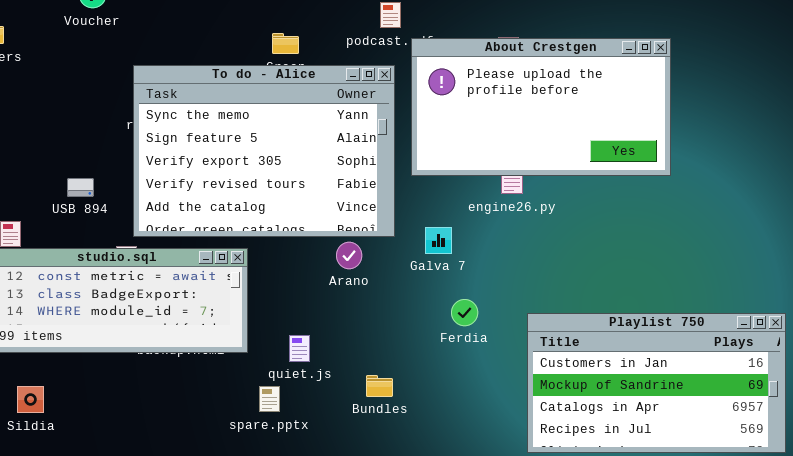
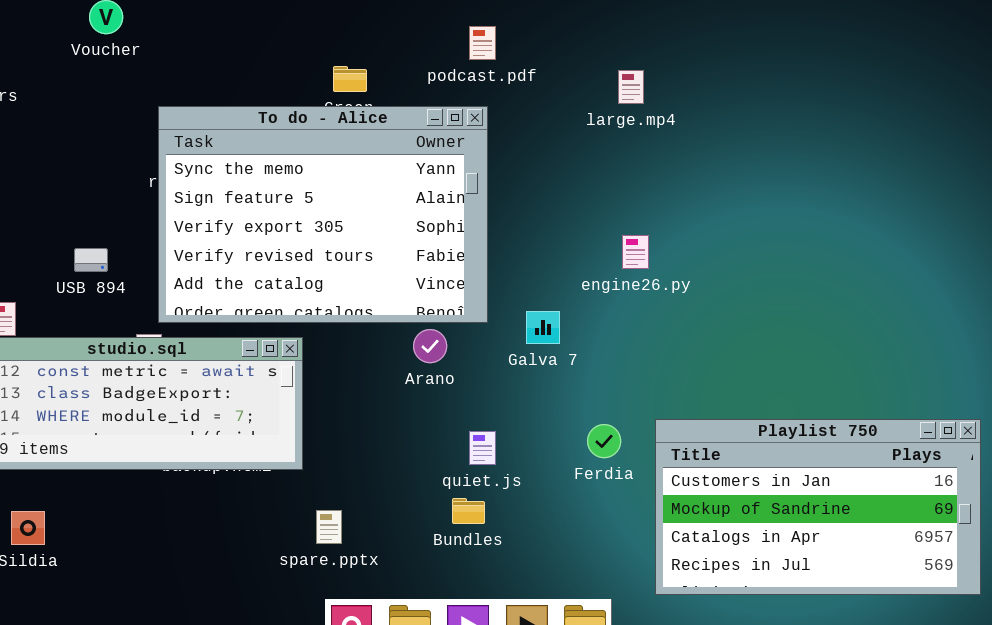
About Crestgen: [411,38,671,176] -> none, closed
Ferdia: [451,299,478,326] -> [587,424,621,458], moved
quiet.js: [289,335,310,362] -> [469,431,496,465], moved

